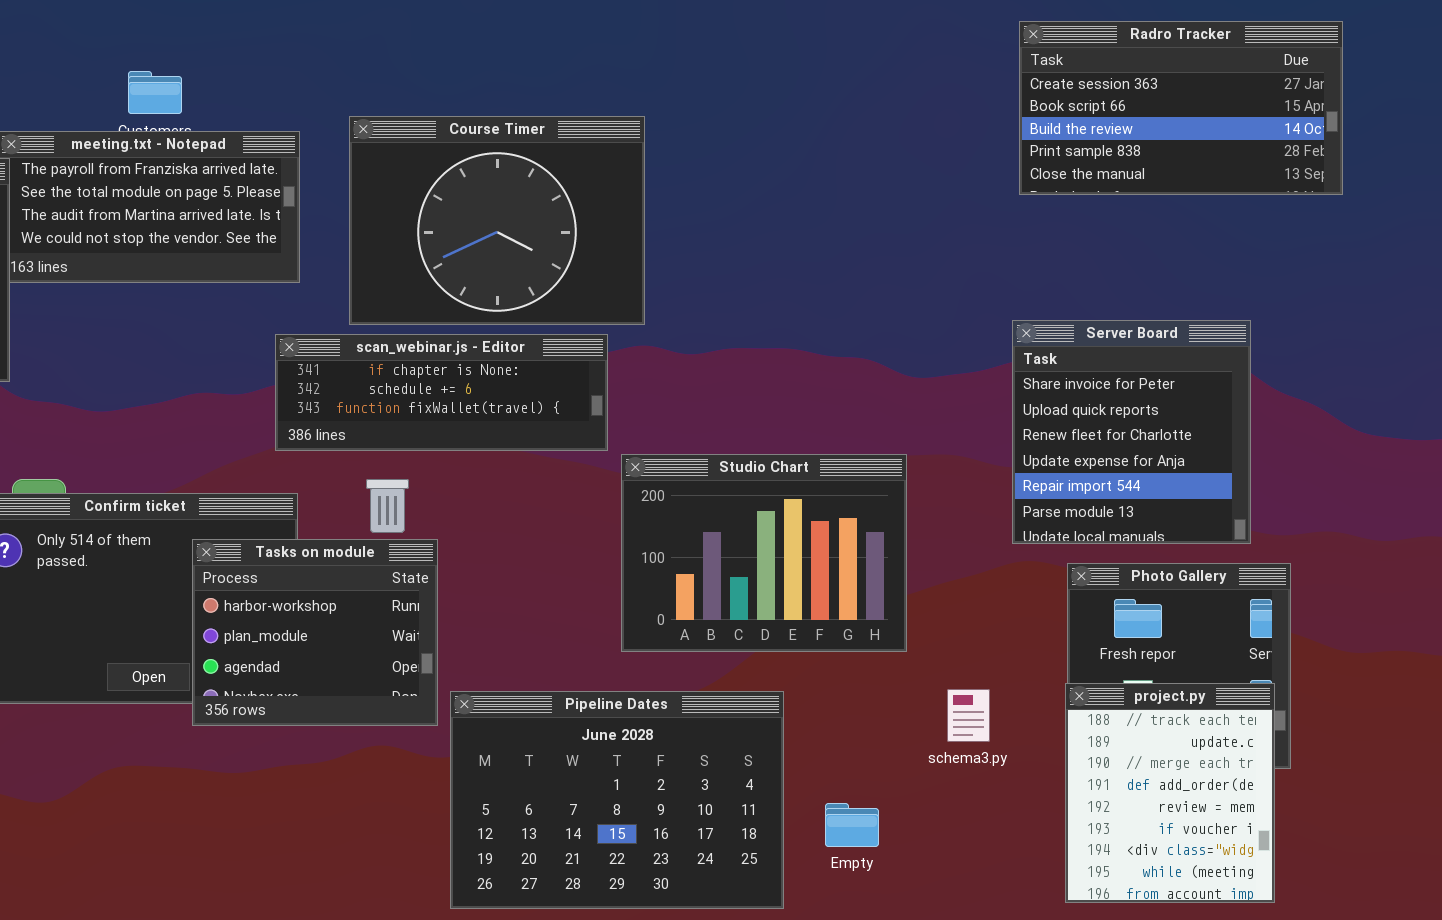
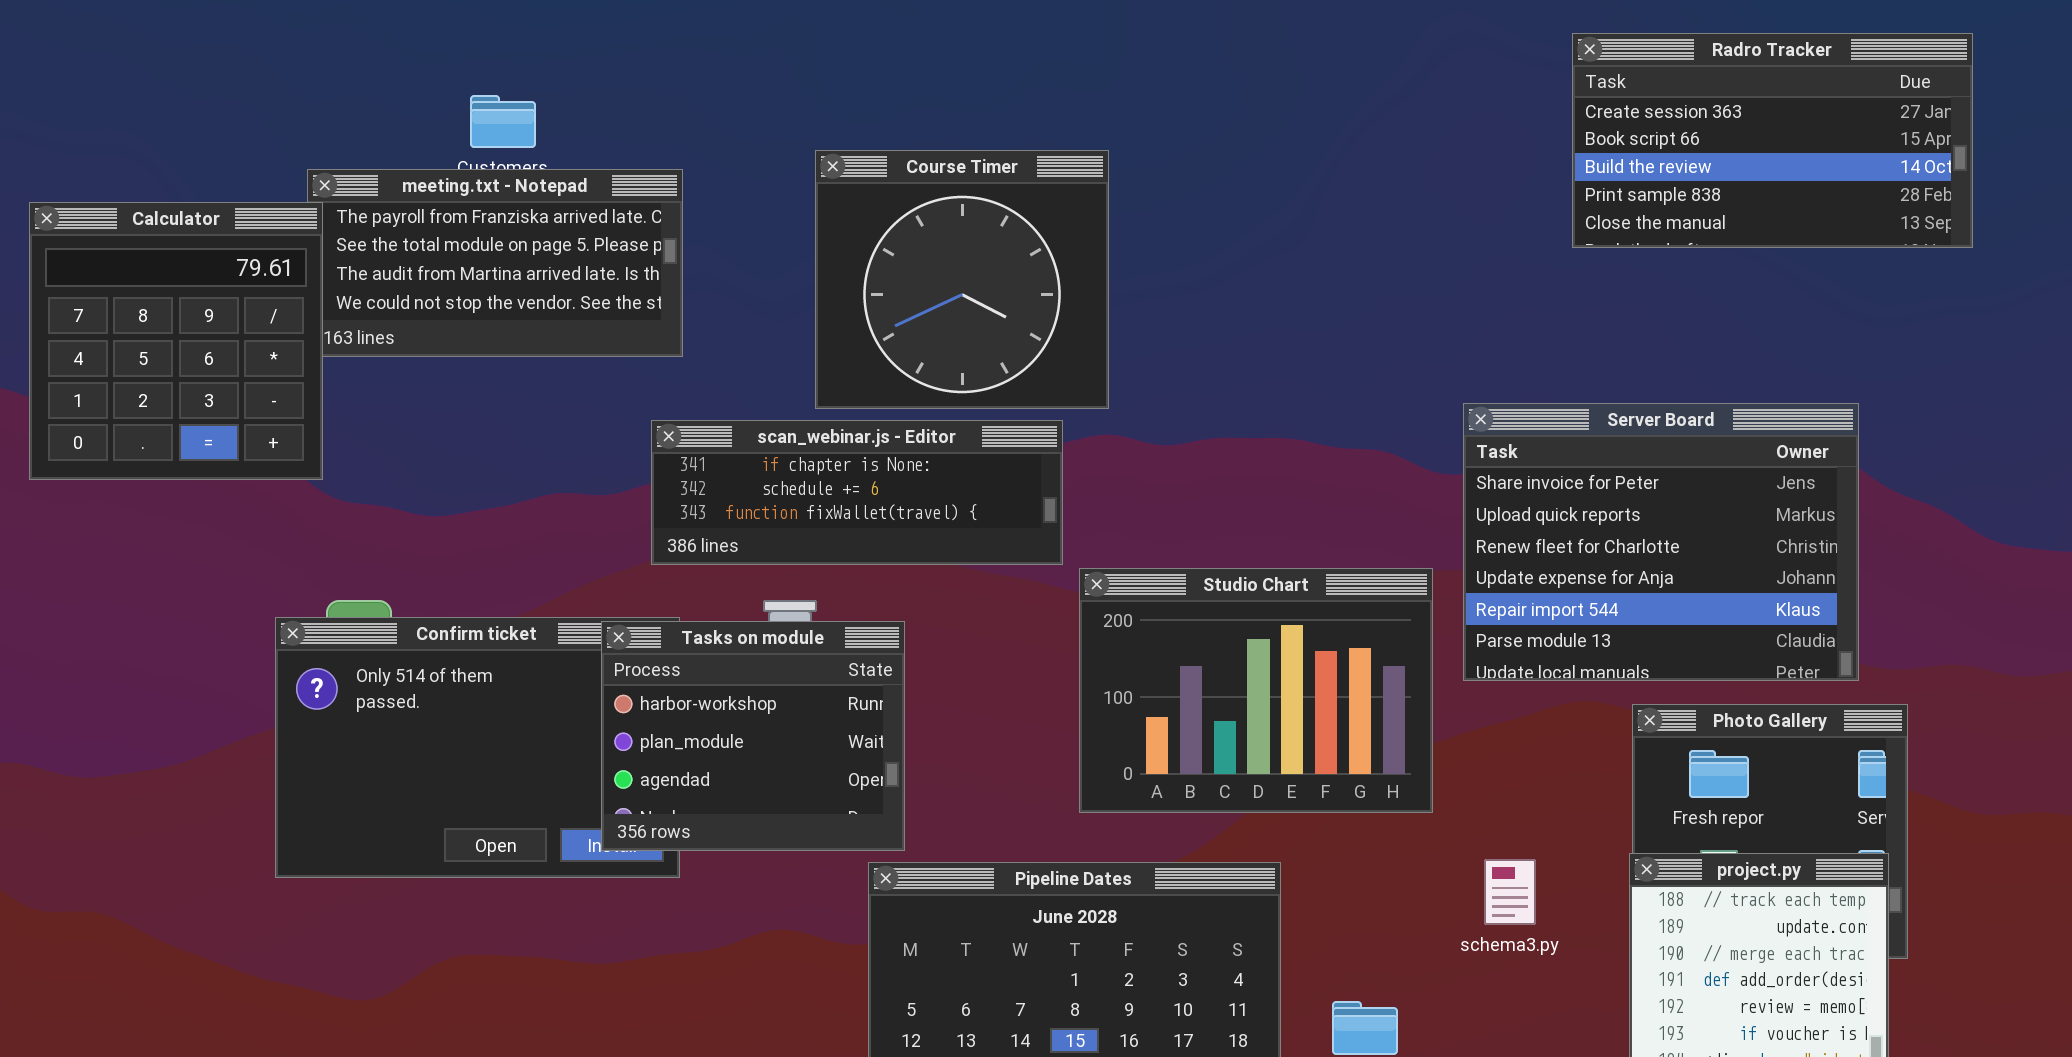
Course Timer: [349,116,645,325] -> [815,150,1109,409], resized
Server Board: [1012,320,1251,544] -> [1463,403,1859,681], resized
Tasks on module: [192,539,438,726] -> [601,621,905,851], moved

